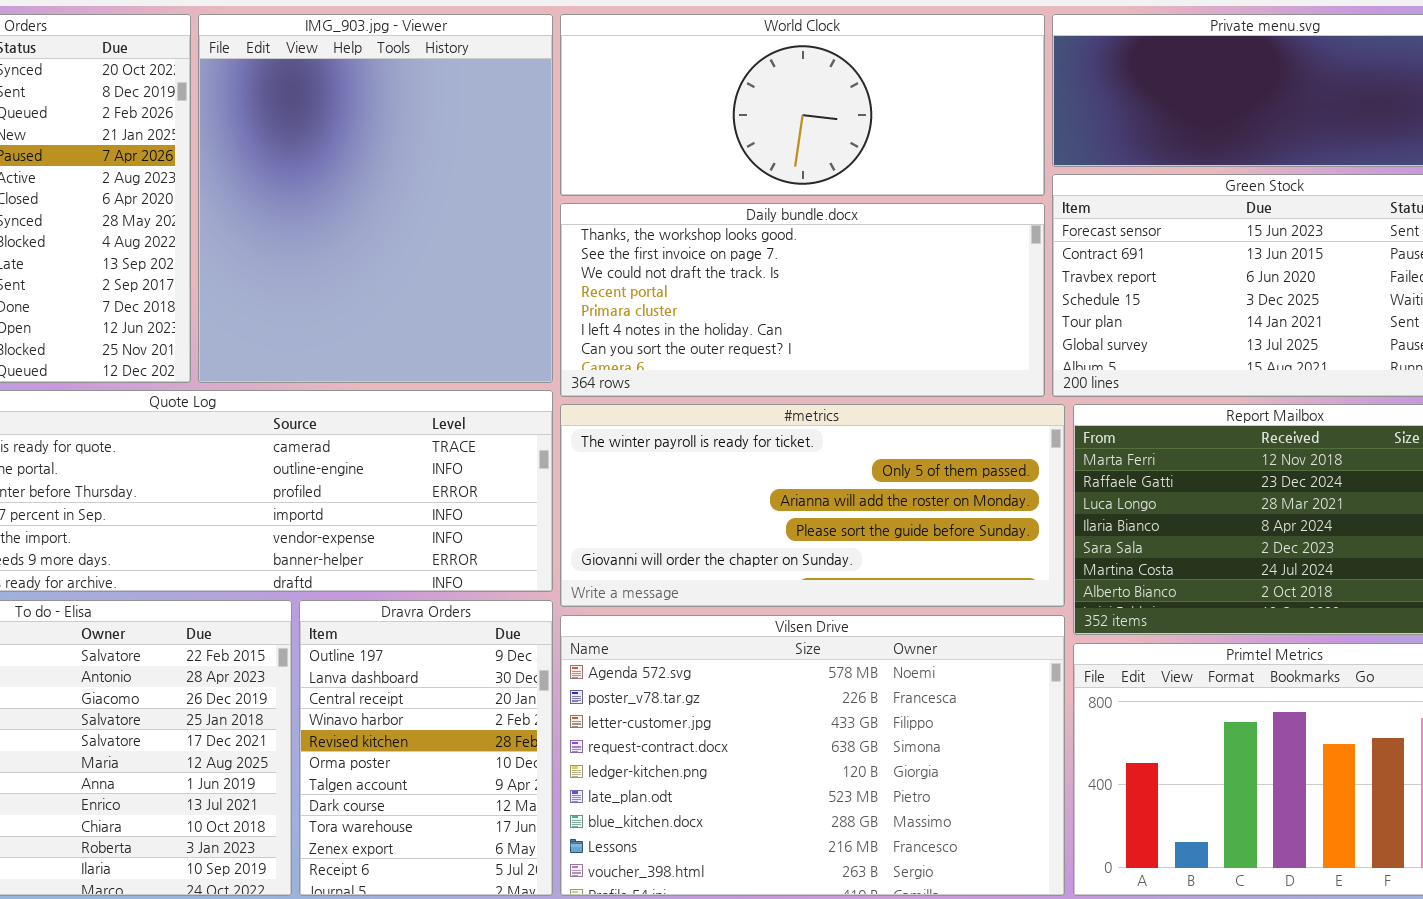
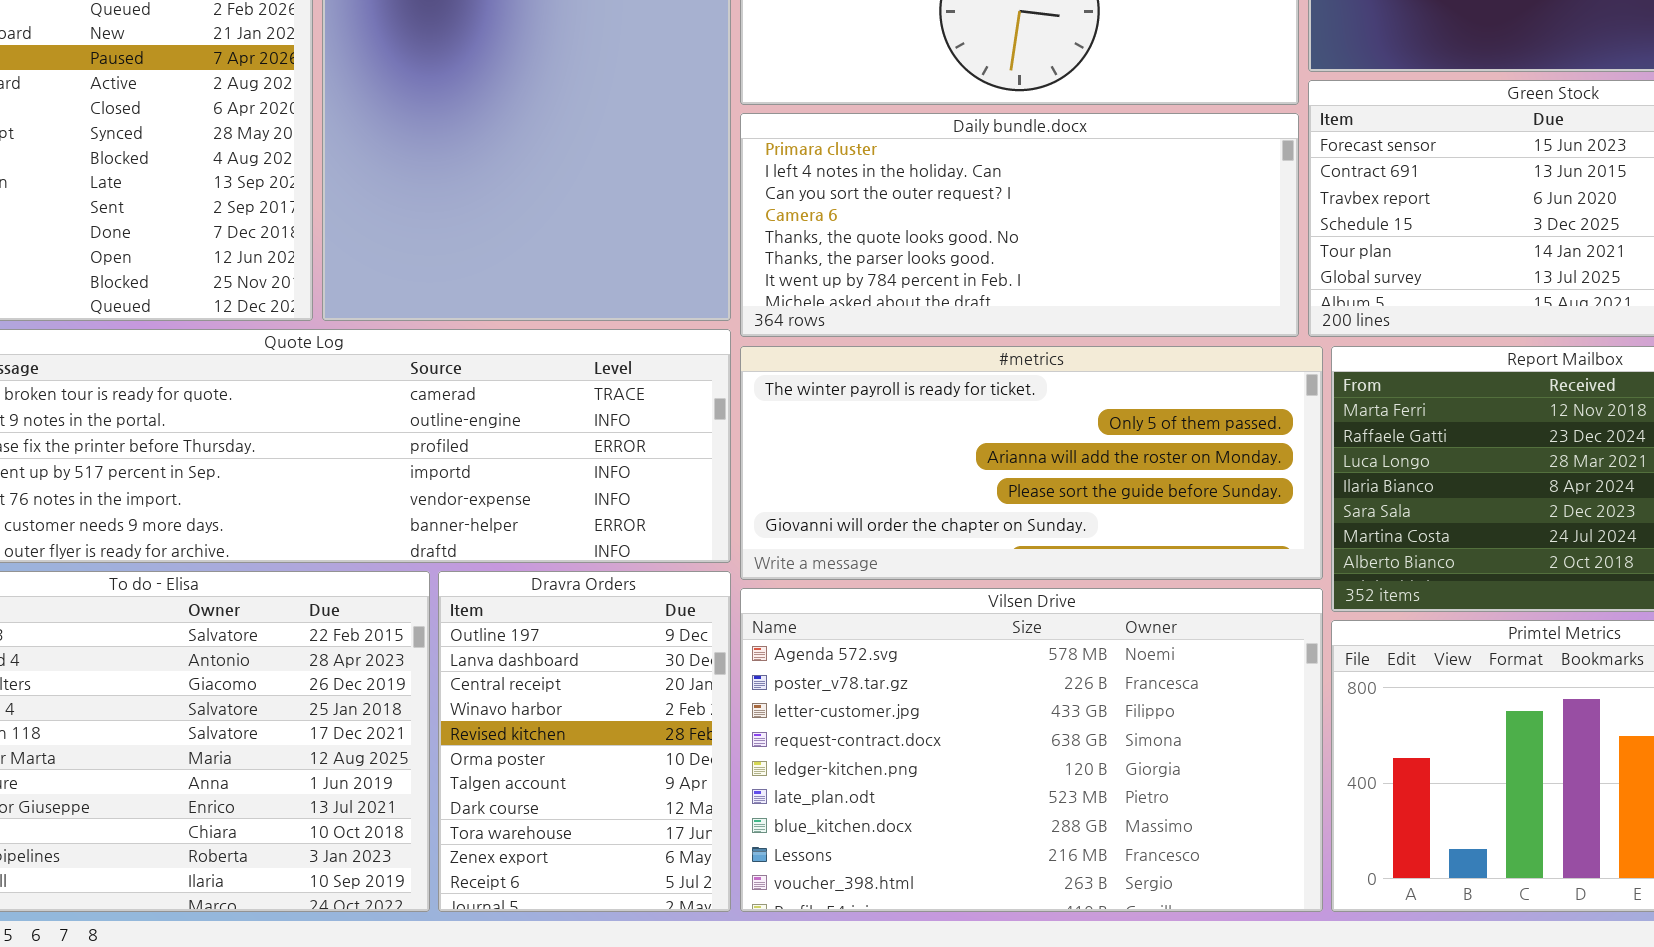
Daily bundle.docx: [560,203,1045,397] -> [740,113,1299,337], scrolled down 4 rows

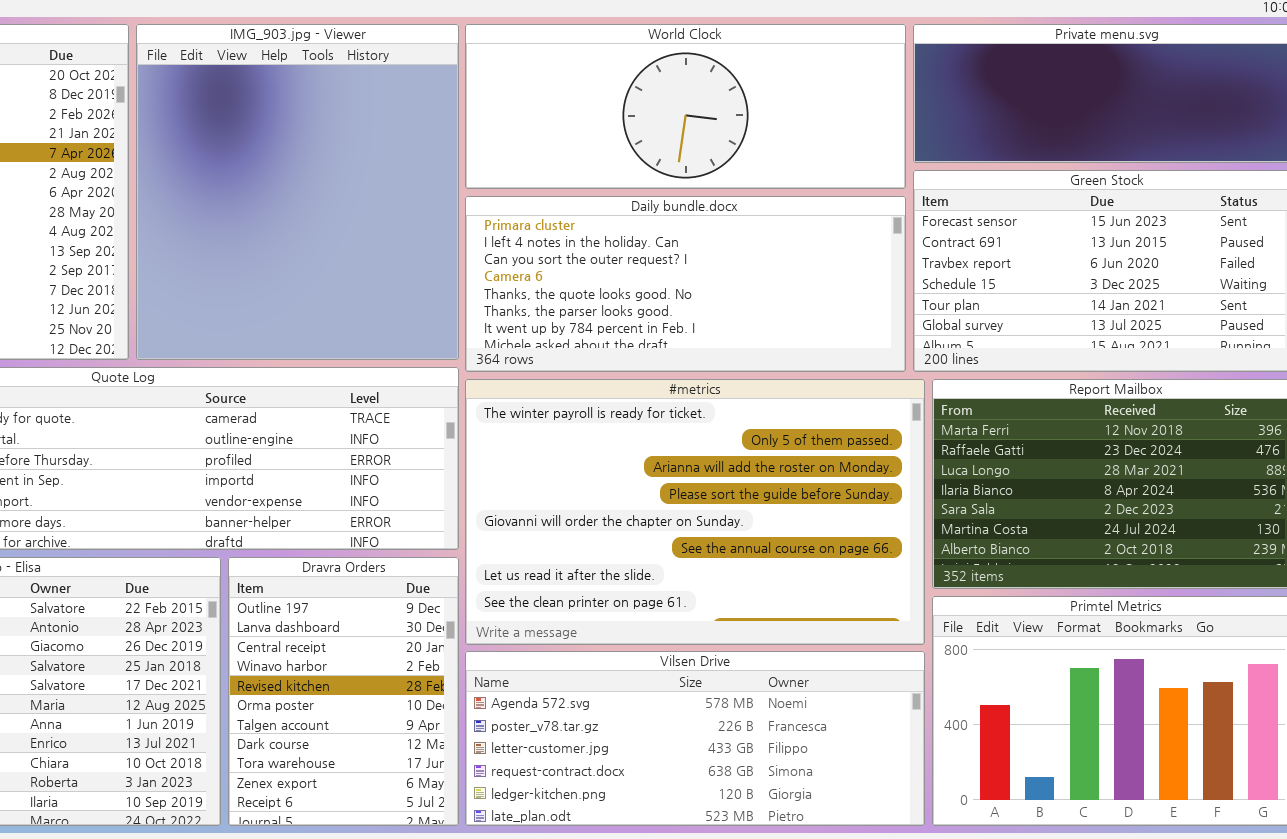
#metrics: [740,346,1323,580] -> [465,379,925,645], resized
Vilsen Drive: [740,588,1323,912] -> [465,651,925,826], resized

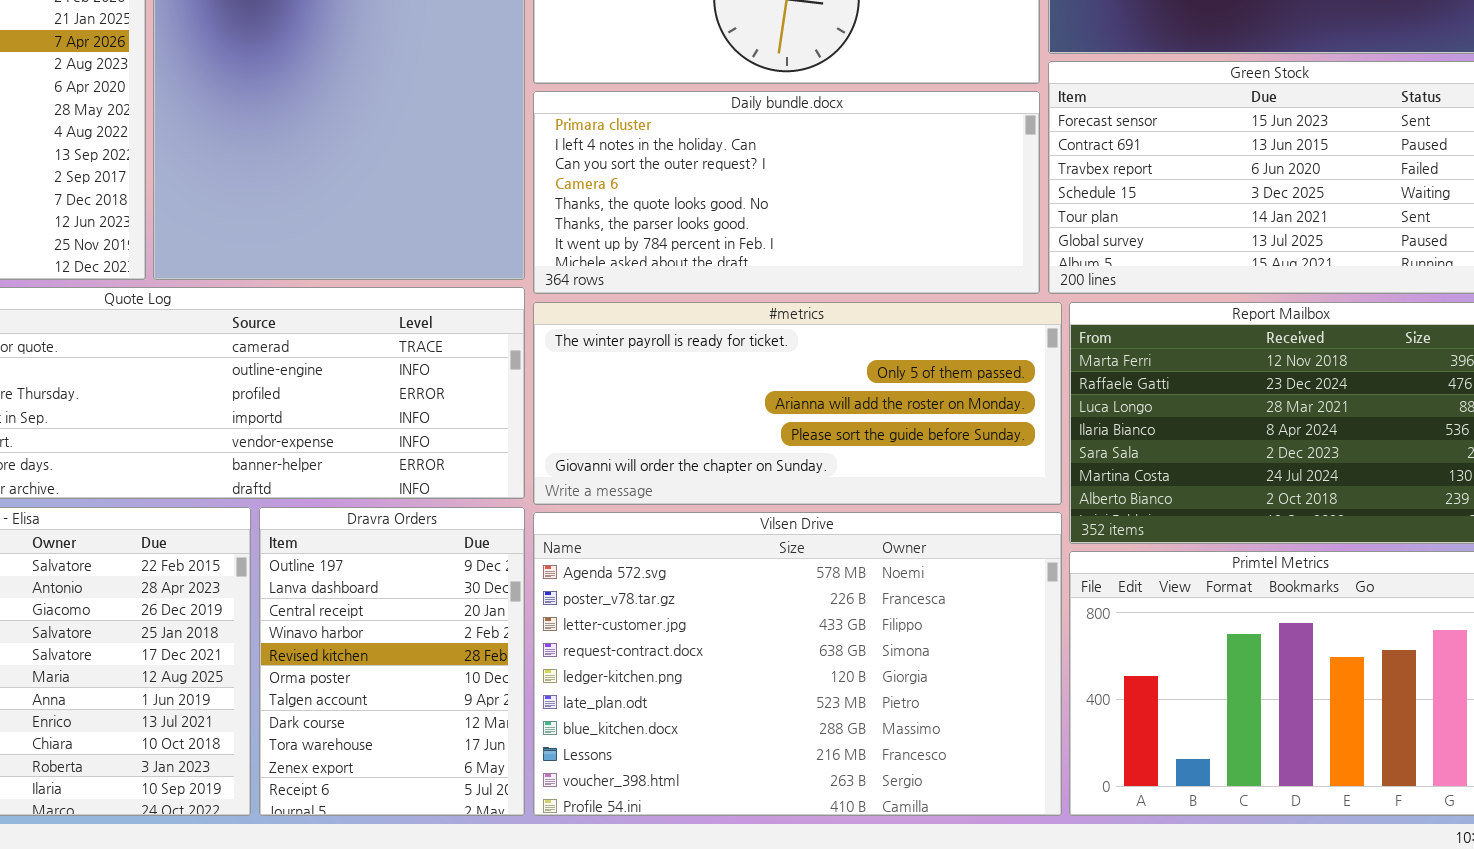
#metrics: [465,379,925,645] -> [533,302,1062,505], resized
Vilsen Drive: [465,651,925,826] -> [533,512,1062,816], resized

